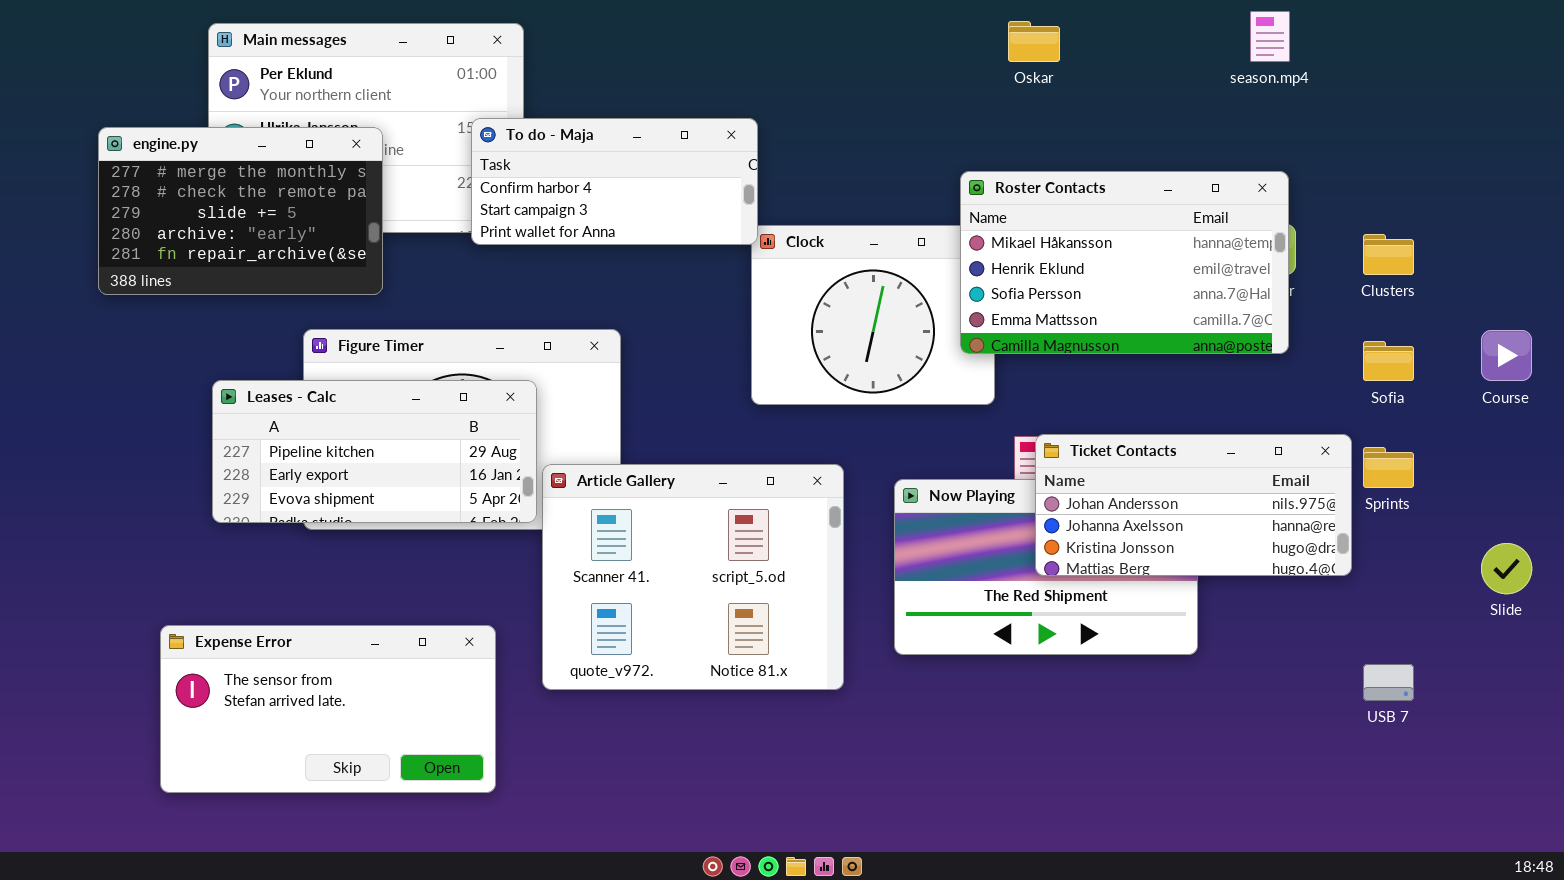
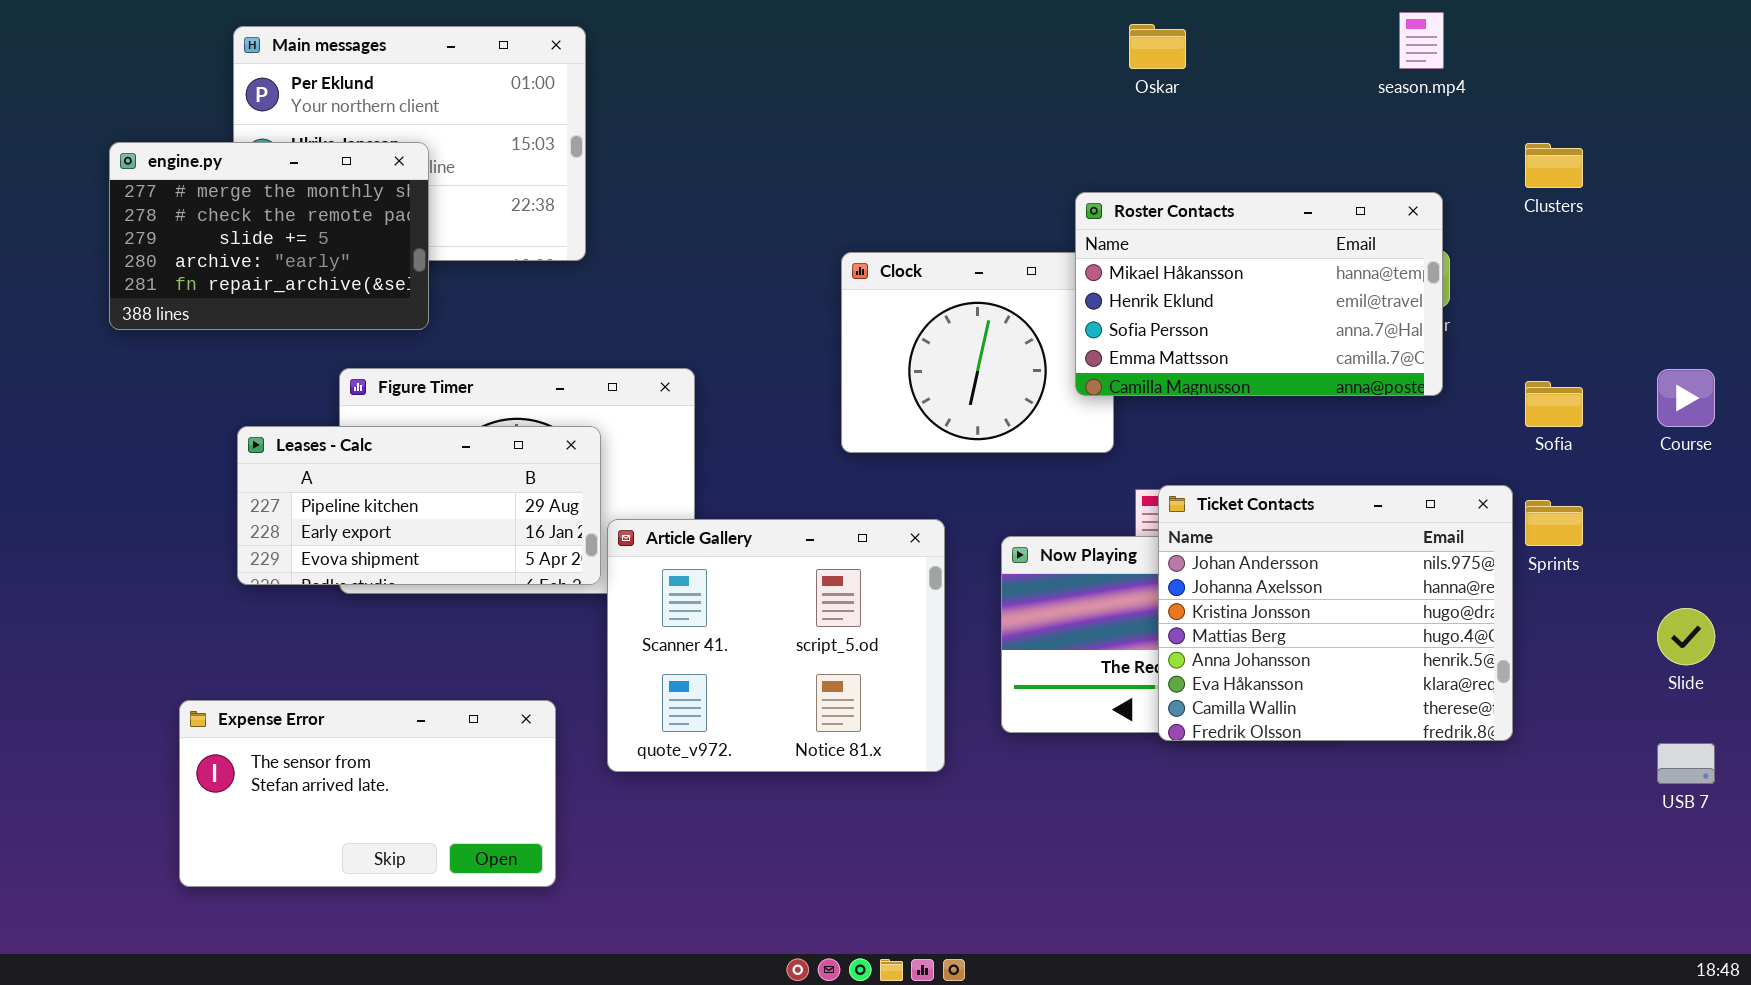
To do - Maja: [471,118,758,245] -> none, closed
Clusters: [1363,234,1414,275] -> [1525,143,1583,188], moved
Ticket Contacts: [1035,434,1352,576] -> [1158,485,1513,741], resized
USB 7: [1363,664,1414,701] -> [1657,743,1715,784], moved

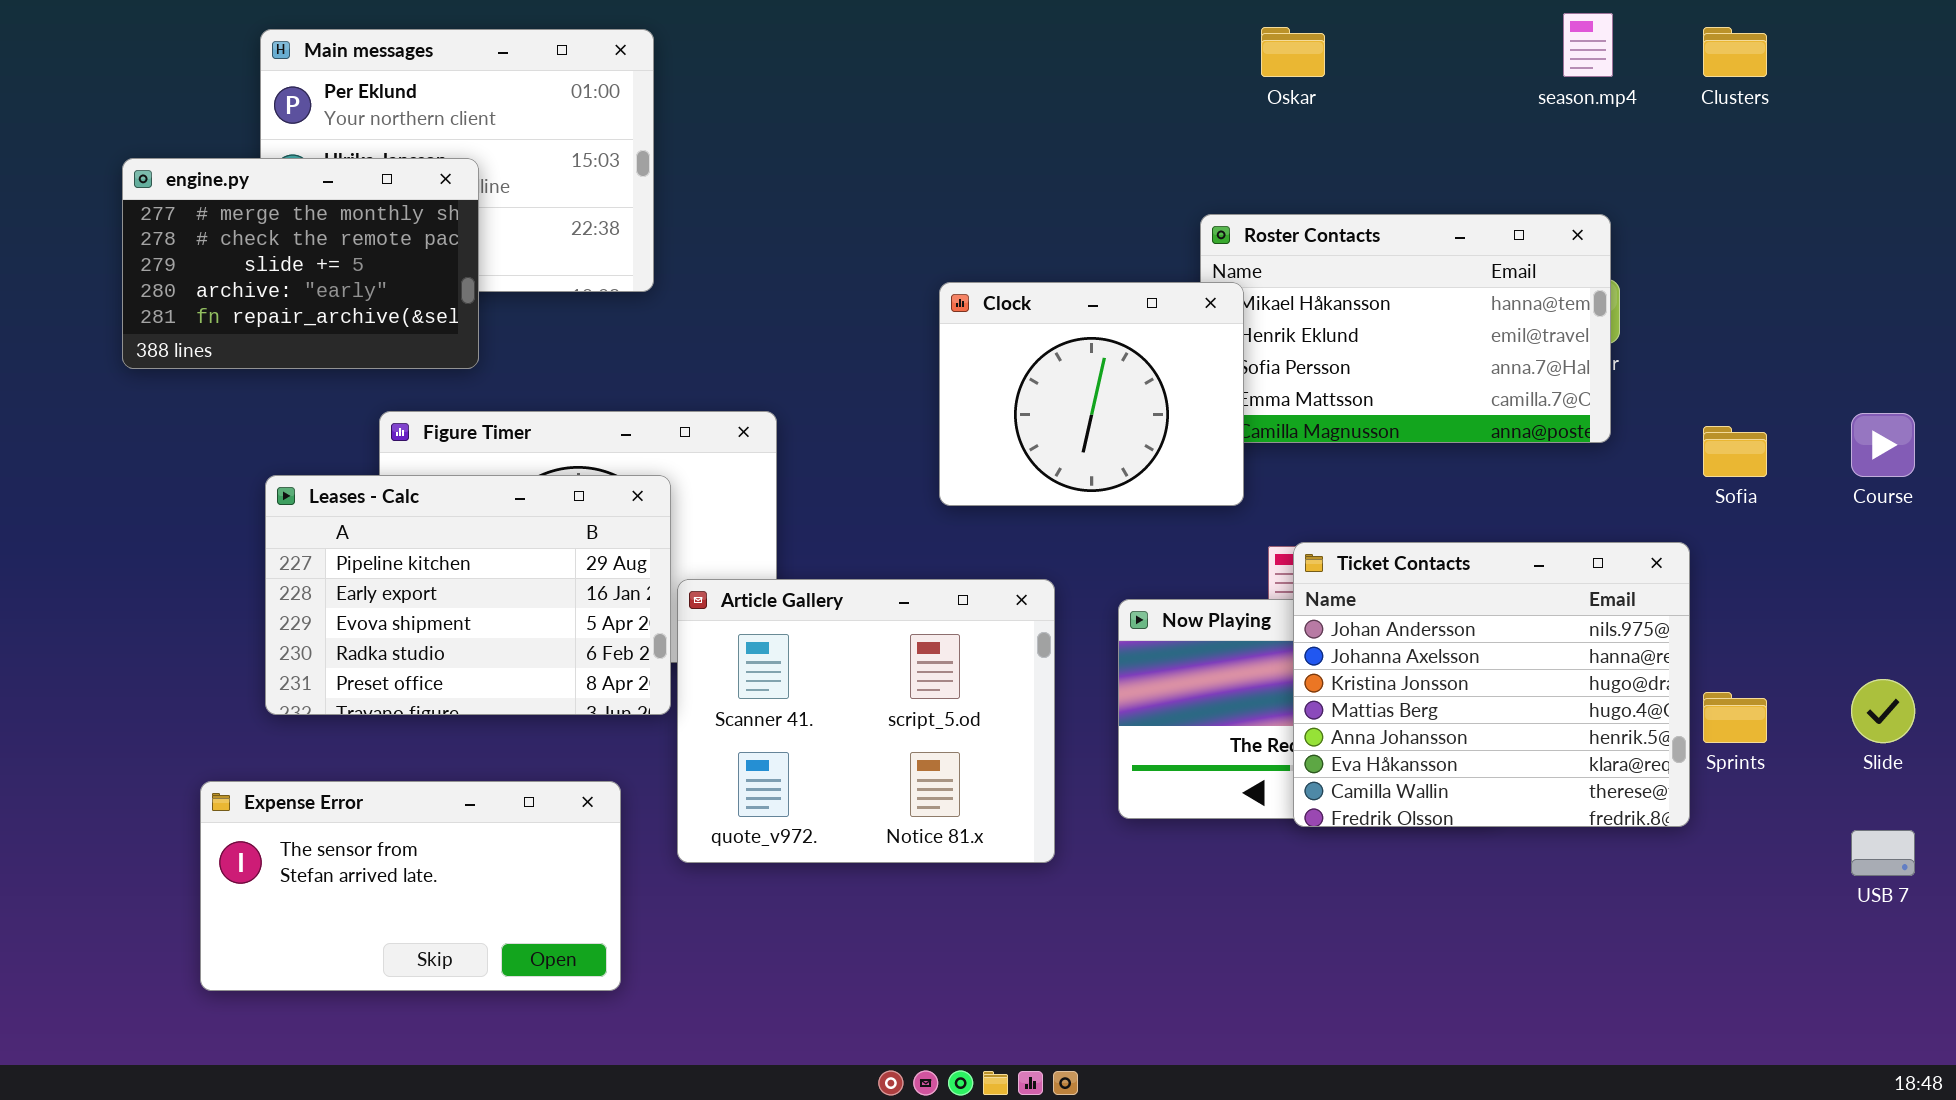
Clusters: [1525,143,1583,188] -> [1703,27,1767,77], moved
Clock: [841,252,1114,453] -> [939,282,1244,506], raised
Leases - Calc: [237,426,601,585] -> [265,475,671,715], resized
Sprints: [1525,500,1583,546] -> [1703,692,1767,743], moved

